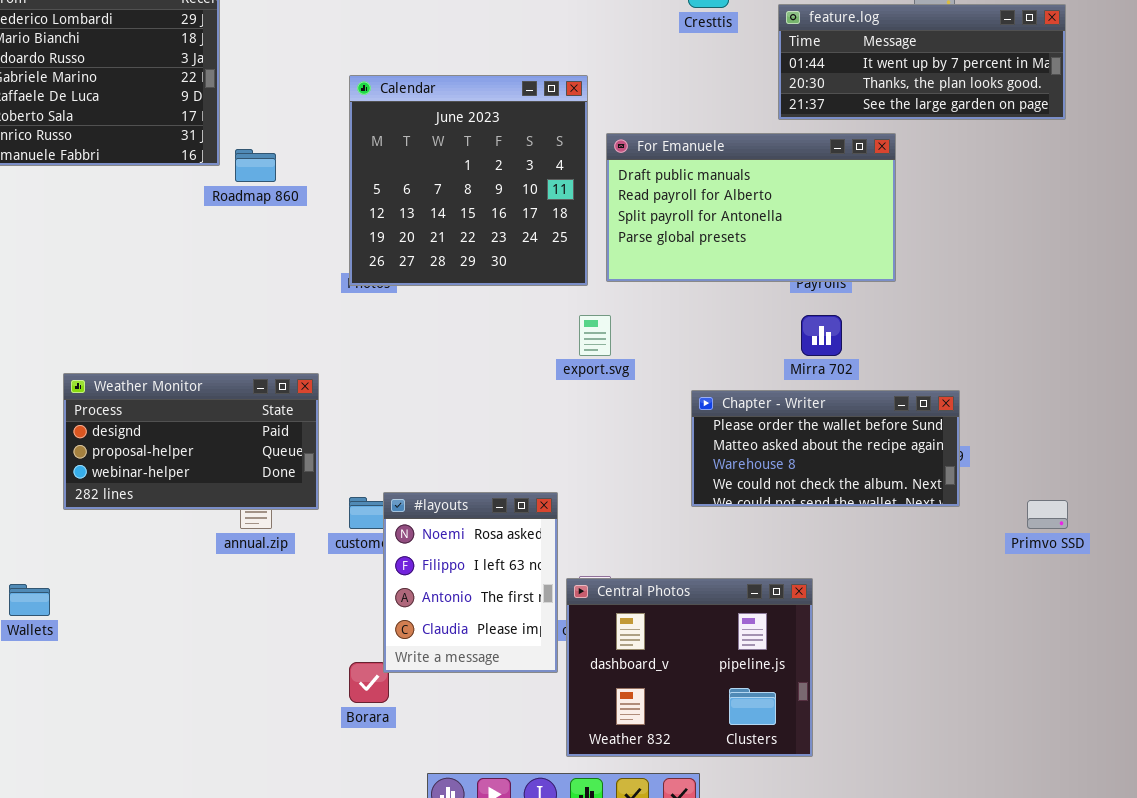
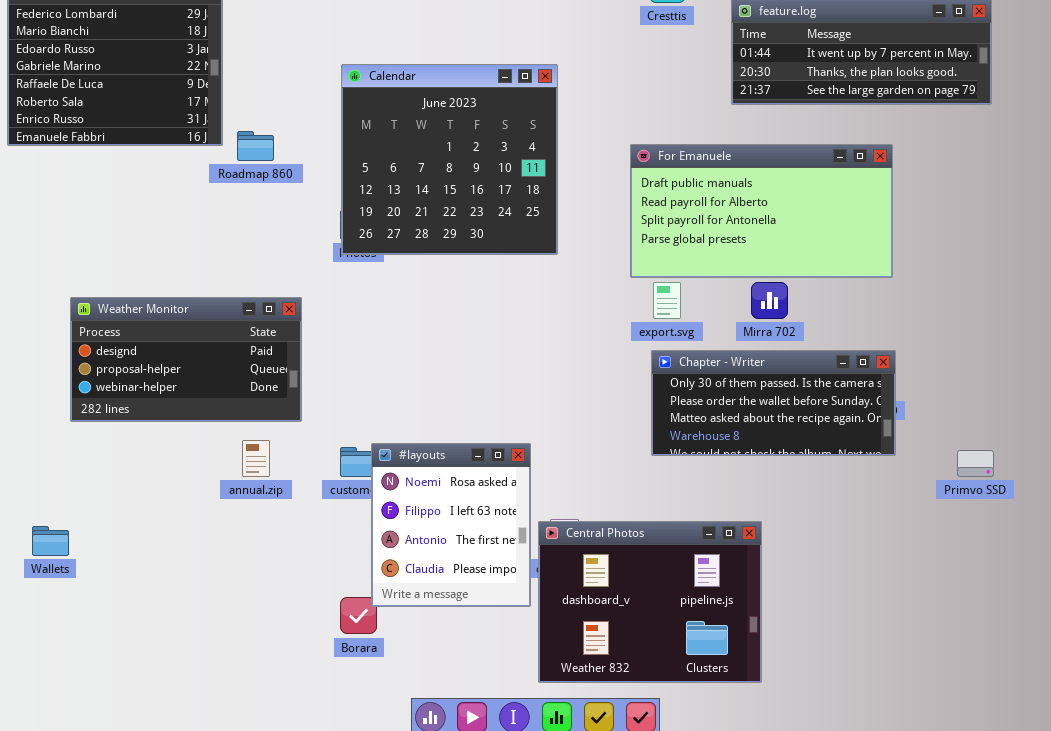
For Emanuele: [606,133,896,282] -> [630,144,893,278], moved
export.svg: [579,315,611,356] -> [653,282,681,319], moved
Weather Monitor: [63,373,319,510] -> [70,297,302,422], moved
Chapter - Writer: [691,390,960,507] -> [651,350,896,456], scrolled up 1 row

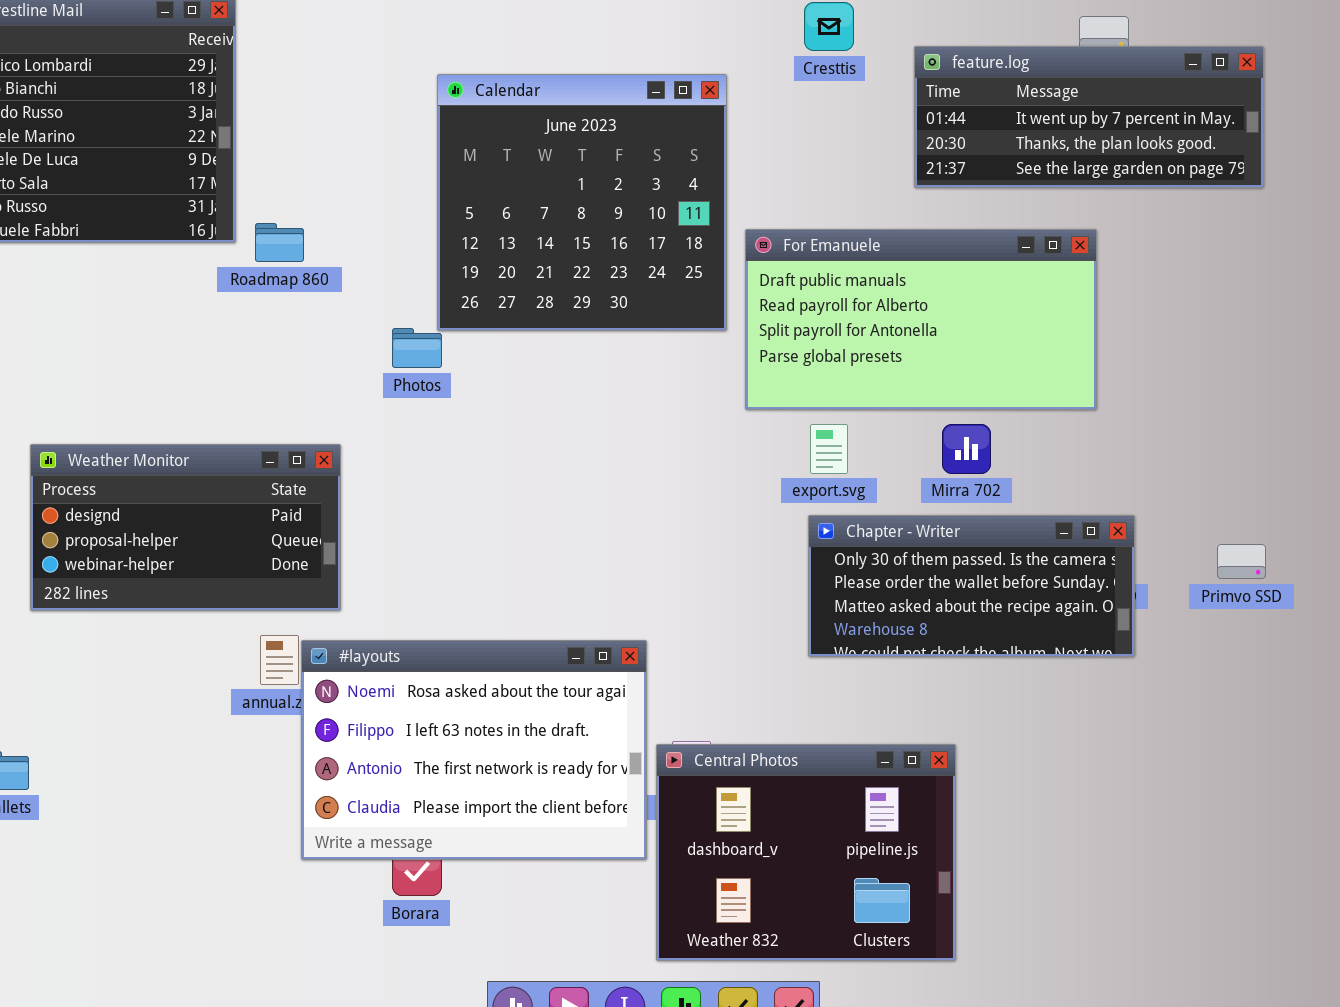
Calendar: [341,64,558,255] -> [437,74,727,331], moved
For Emanuele: [630,144,893,278] -> [745,229,1097,410], moved
#layouts: [371,443,531,607] -> [301,640,647,860], resized
Primvo SSD: [957,450,994,477] -> [1217,544,1266,579], moved

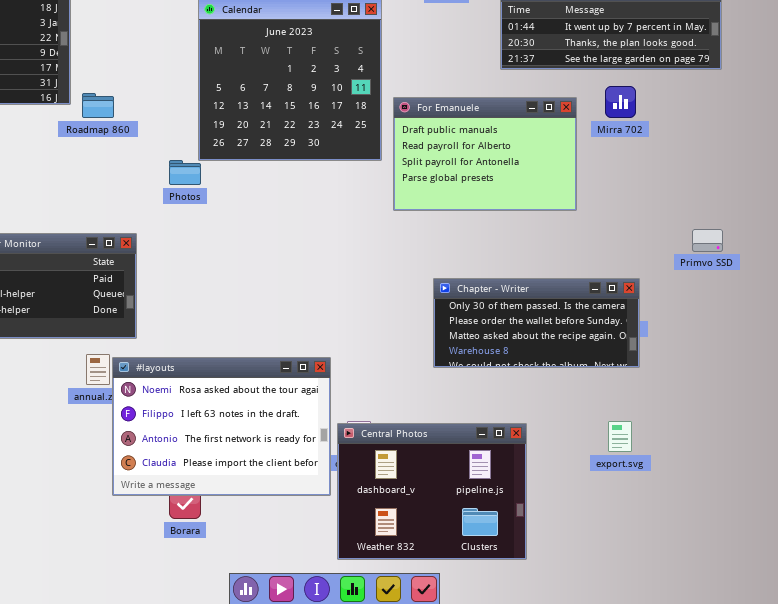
For Emanuele: [745,229,1097,410] -> [393,97,577,211], resized
export.svg: [810,424,848,474] -> [608,421,632,452], moved
Mirra 702: [942,424,991,474] -> [605,86,636,118], moved
Primvo SSD: [1217,544,1266,579] -> [692,229,723,252], moved

